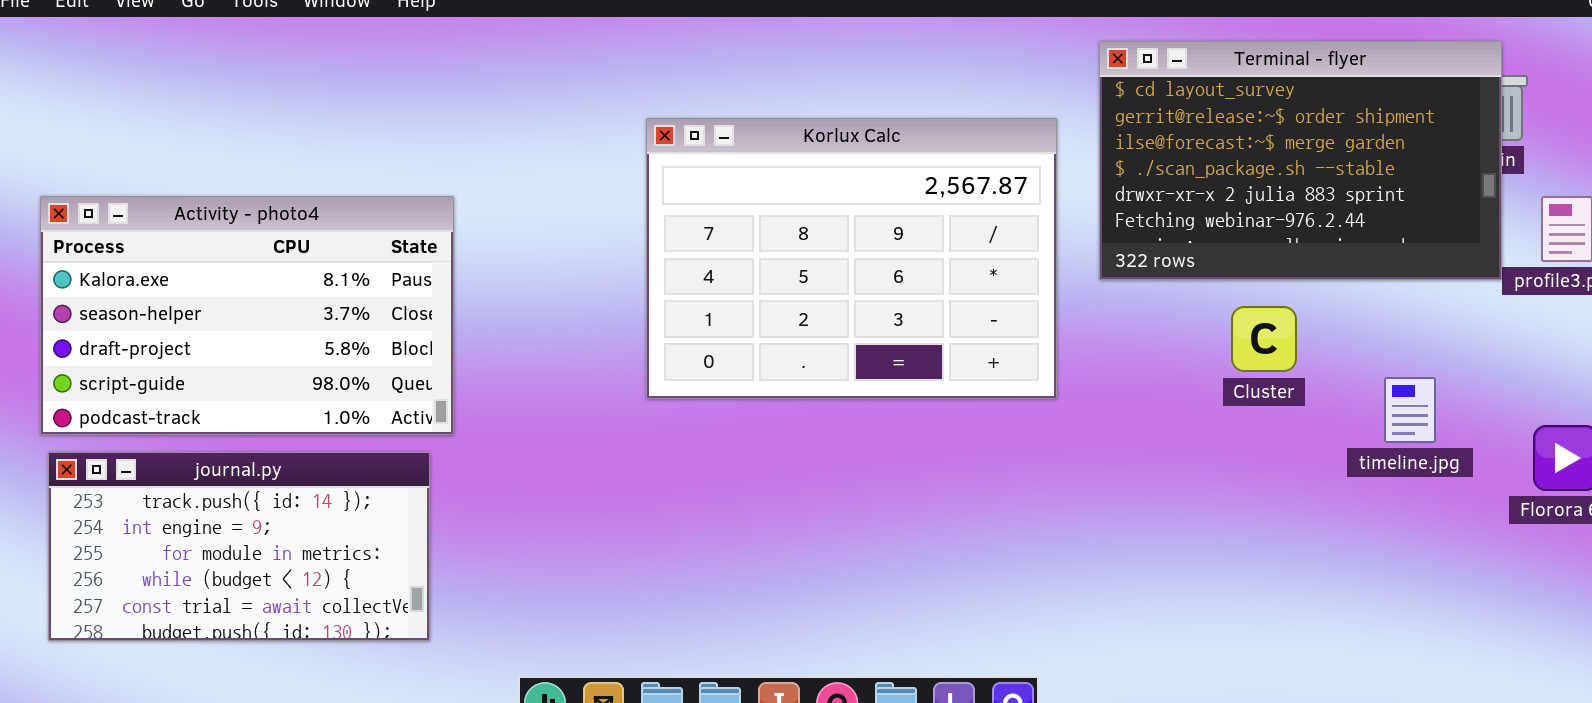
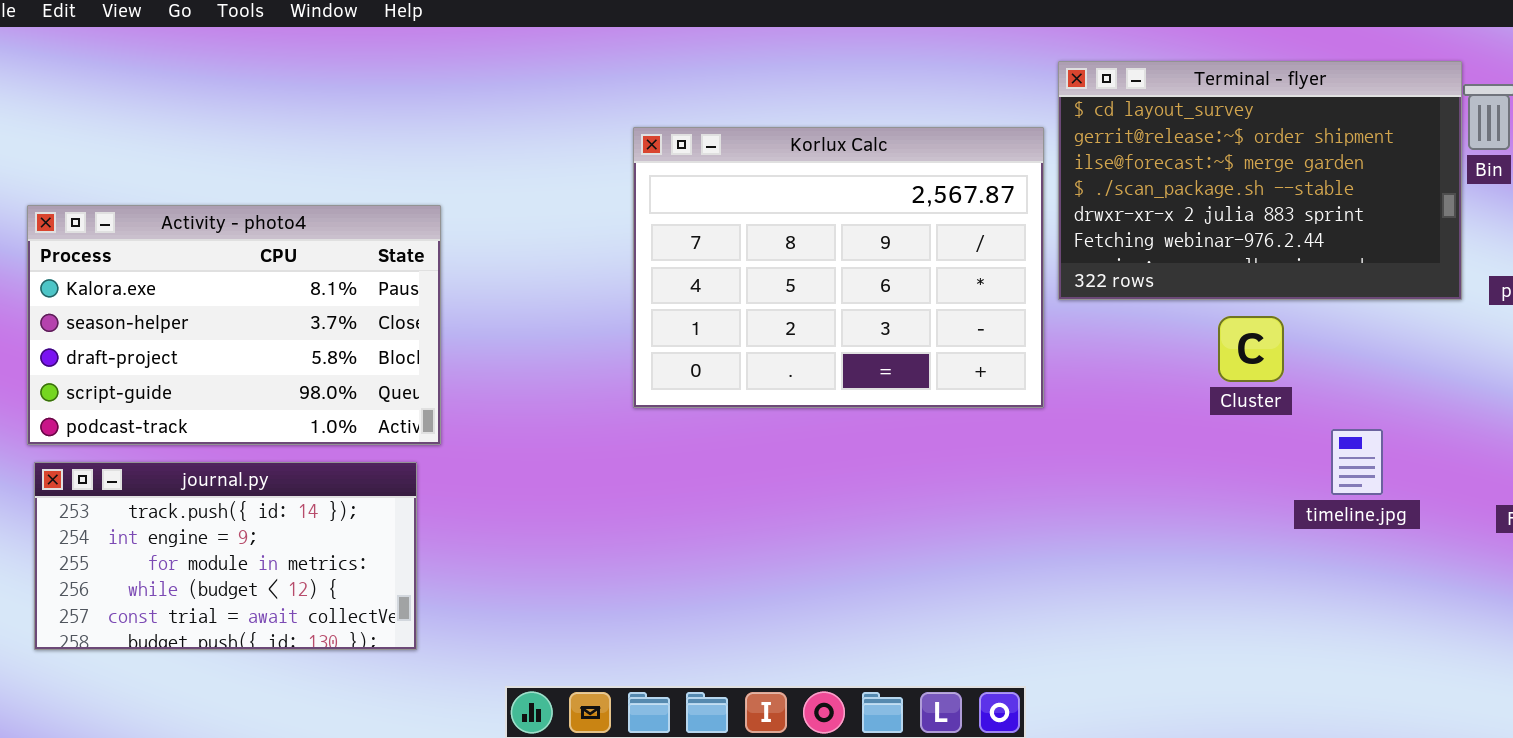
Terminal - flyer: [1099,41,1502,280] -> [1058,61,1462,300], moved
timeline.jpg: [1384,377,1436,443] -> [1331,429,1383,495], moved

